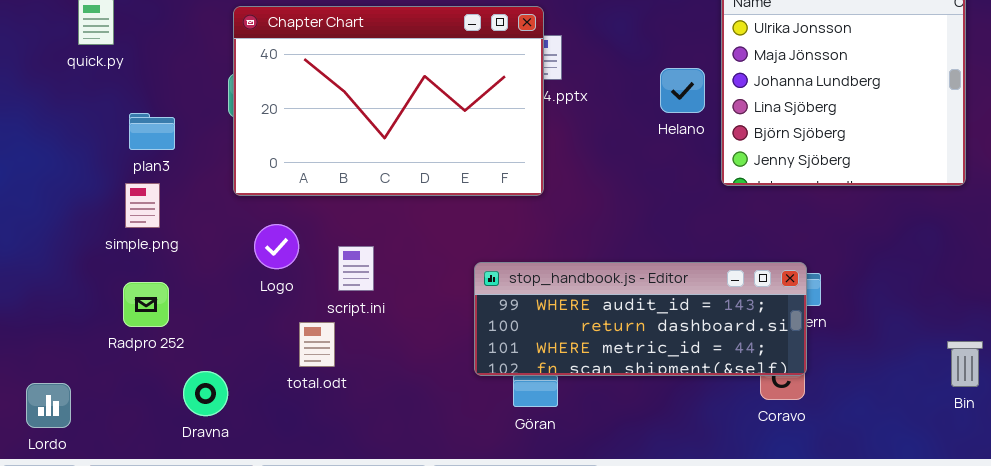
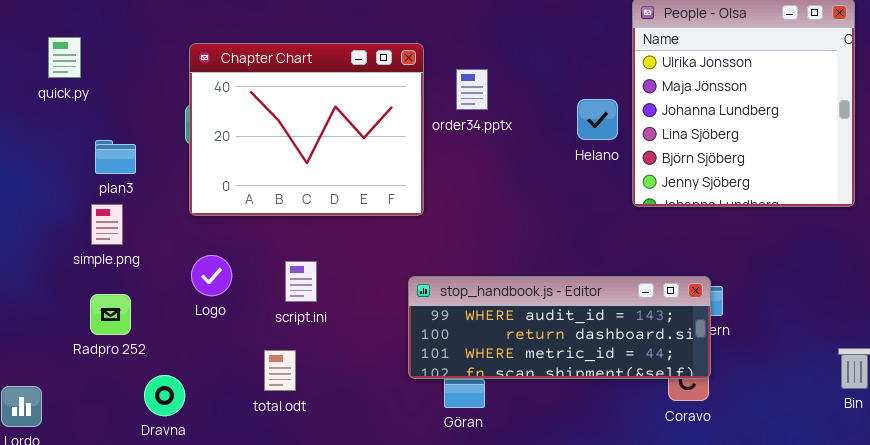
Chapter Chart: [233,6,544,196] -> [189,43,424,216], resized
Logo: [254,224,299,269] -> [191,255,232,296], moved
total.odt: [299,322,335,367] -> [264,350,296,391], moved

